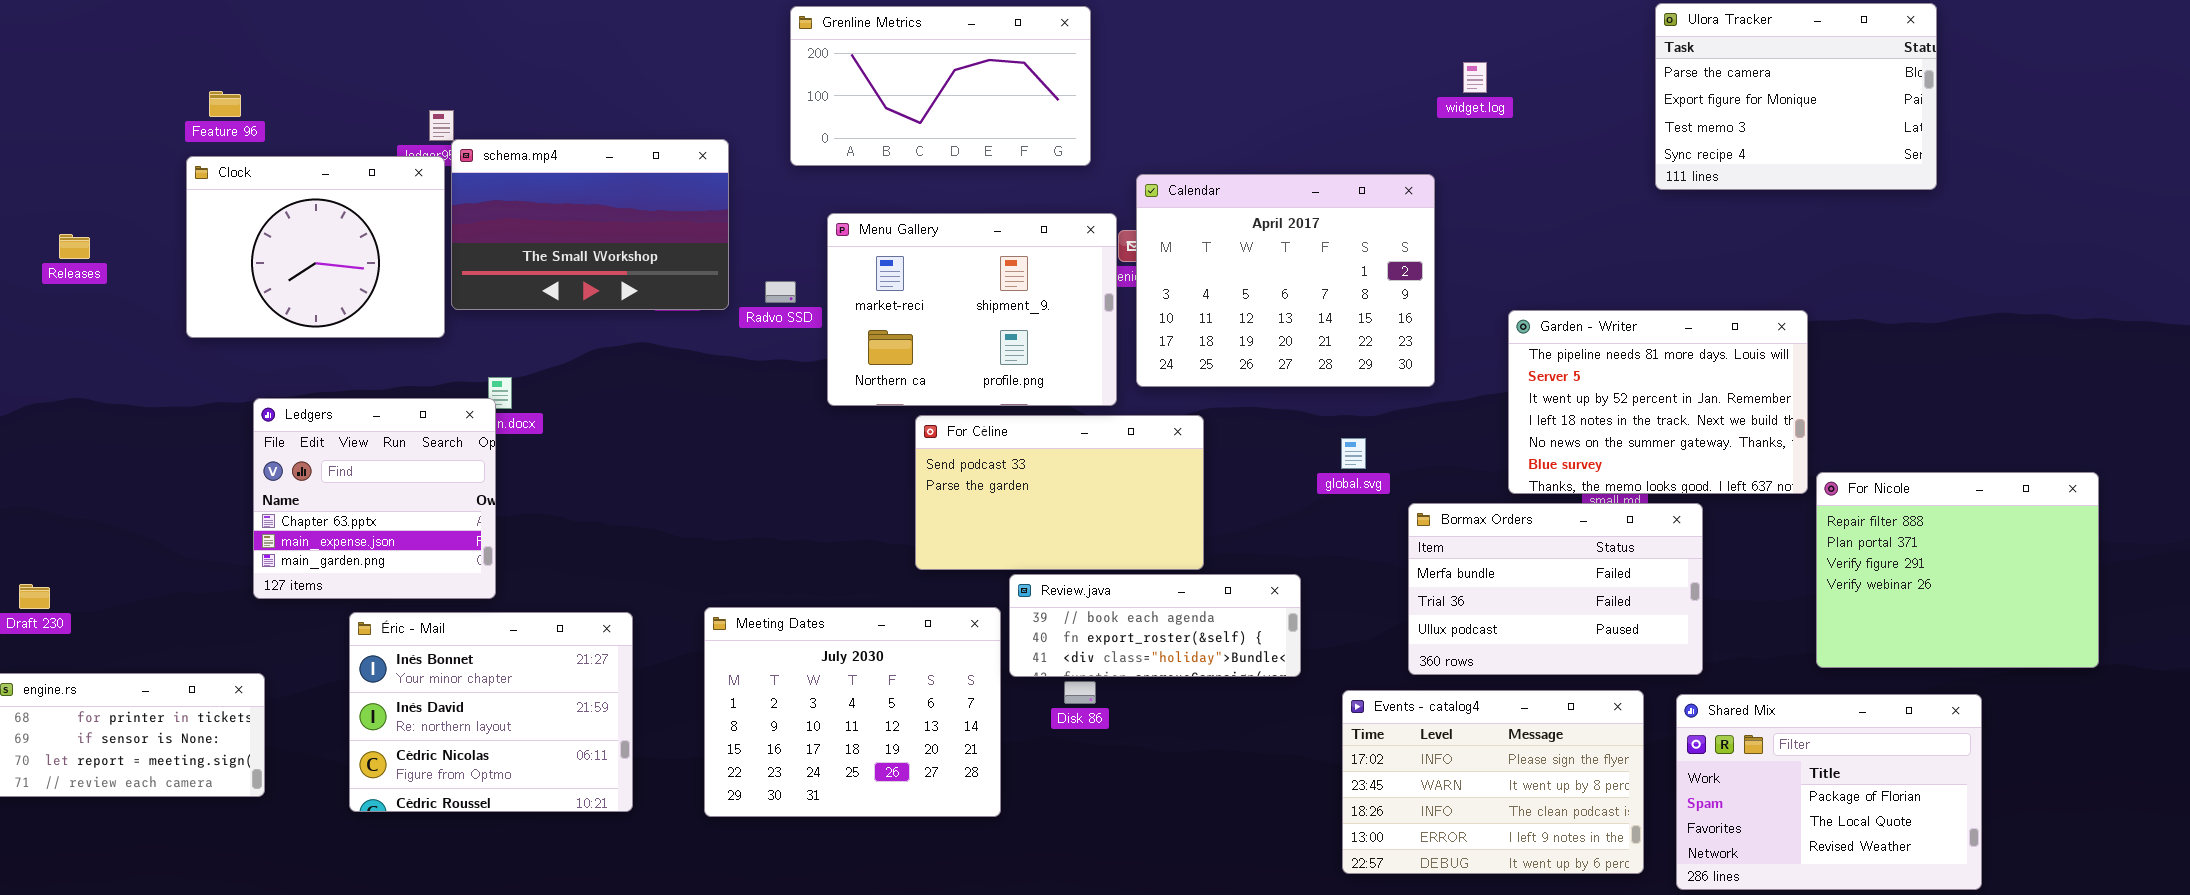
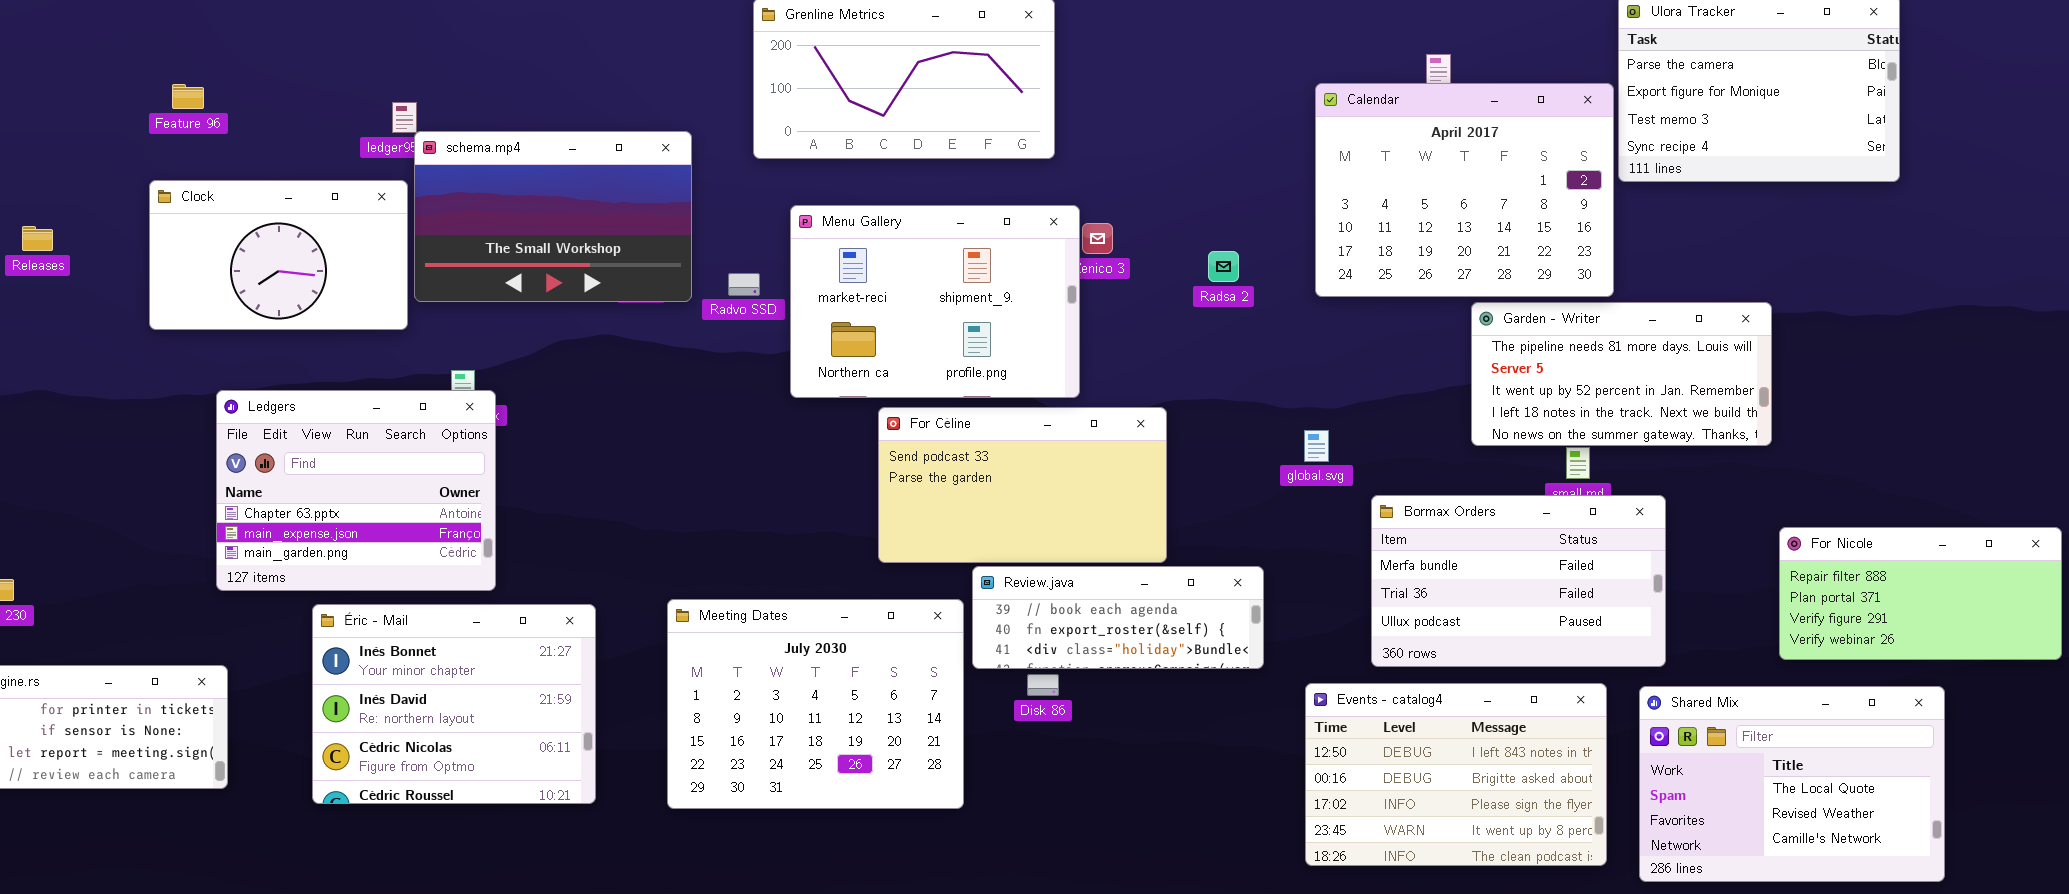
Clock: [186,156,445,338] -> [149,180,408,330], resized
Calendar: [1136,174,1435,387] -> [1315,83,1614,297], moved
Garden - Writer: [1508,310,1808,494] -> [1471,302,1772,446], resized
Ledgers: [253,398,496,599] -> [216,390,496,591], resized
For Nicole: [1816,472,2099,668] -> [1779,527,2062,660], resized
Events - catalog4: [1342,690,1644,874] -> [1305,683,1607,866], scrolled up 2 rows
Shared Mix: [1676,694,1982,890] -> [1639,686,1945,882], scrolled down 1 row

